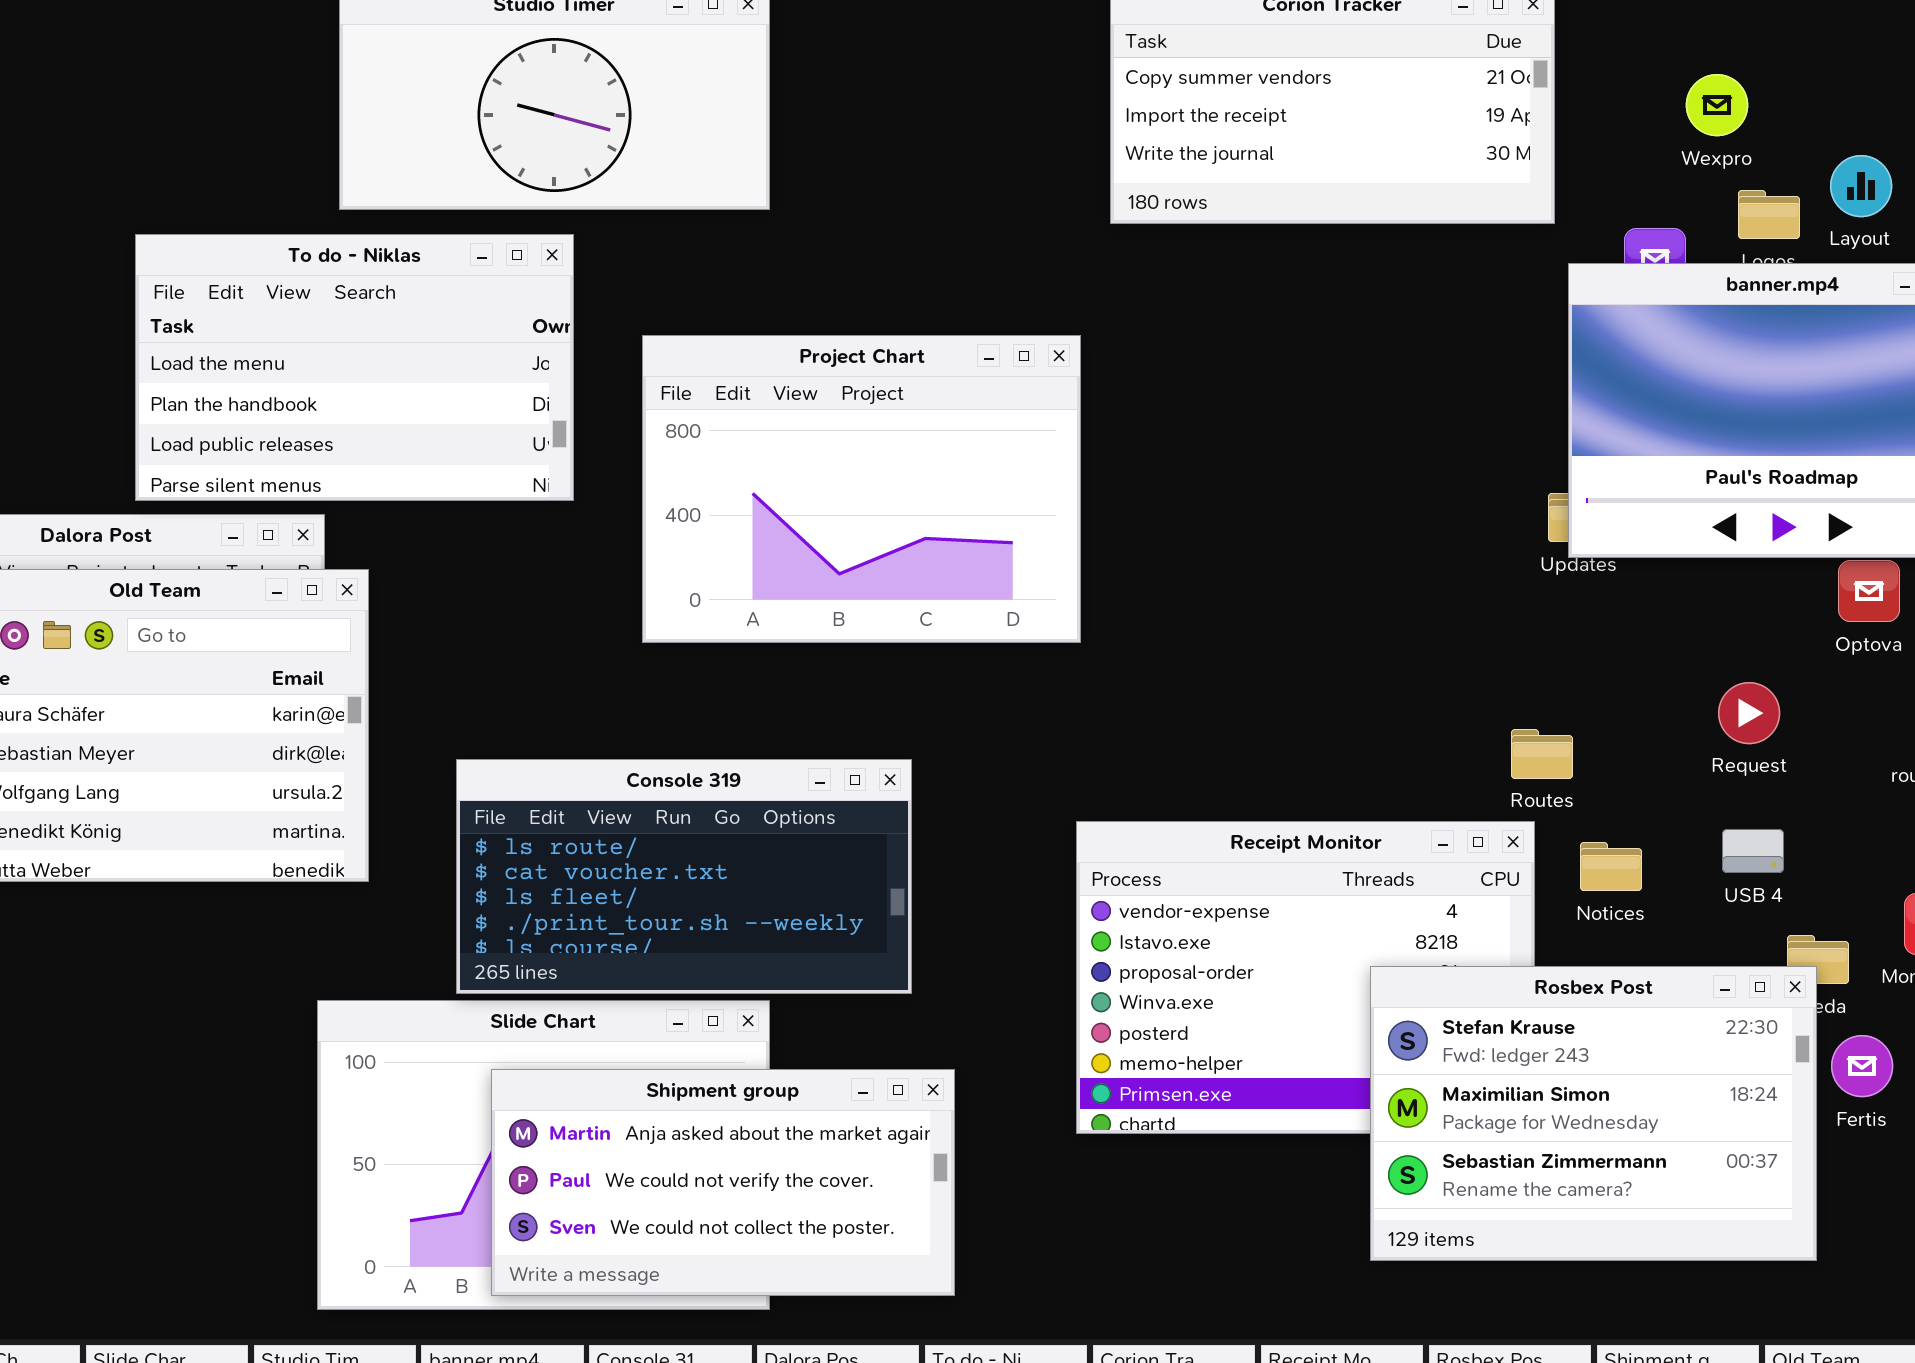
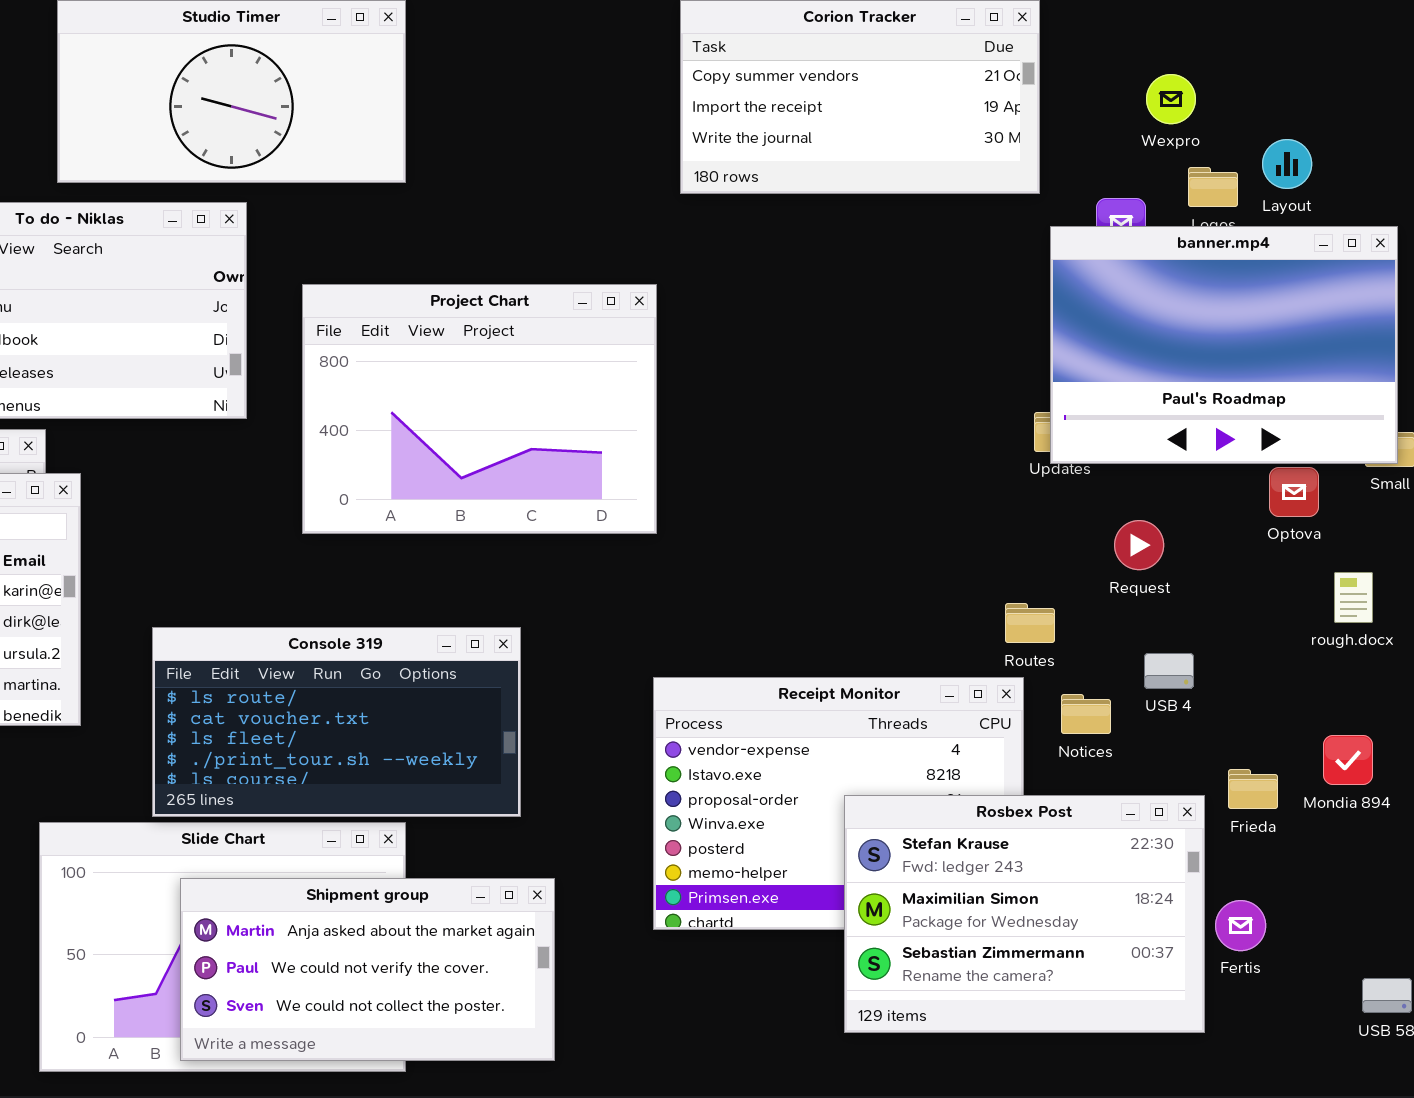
Request: [1718,682,1780,744] -> [1114,520,1164,570], moved
USB 4: [1722,829,1784,873] -> [1144,653,1194,689], moved
Rosbex Post: [1370,966,1817,1261] -> [844,795,1205,1033], moved
Fertis: [1831,1035,1893,1097] -> [1215,900,1266,951], moved

